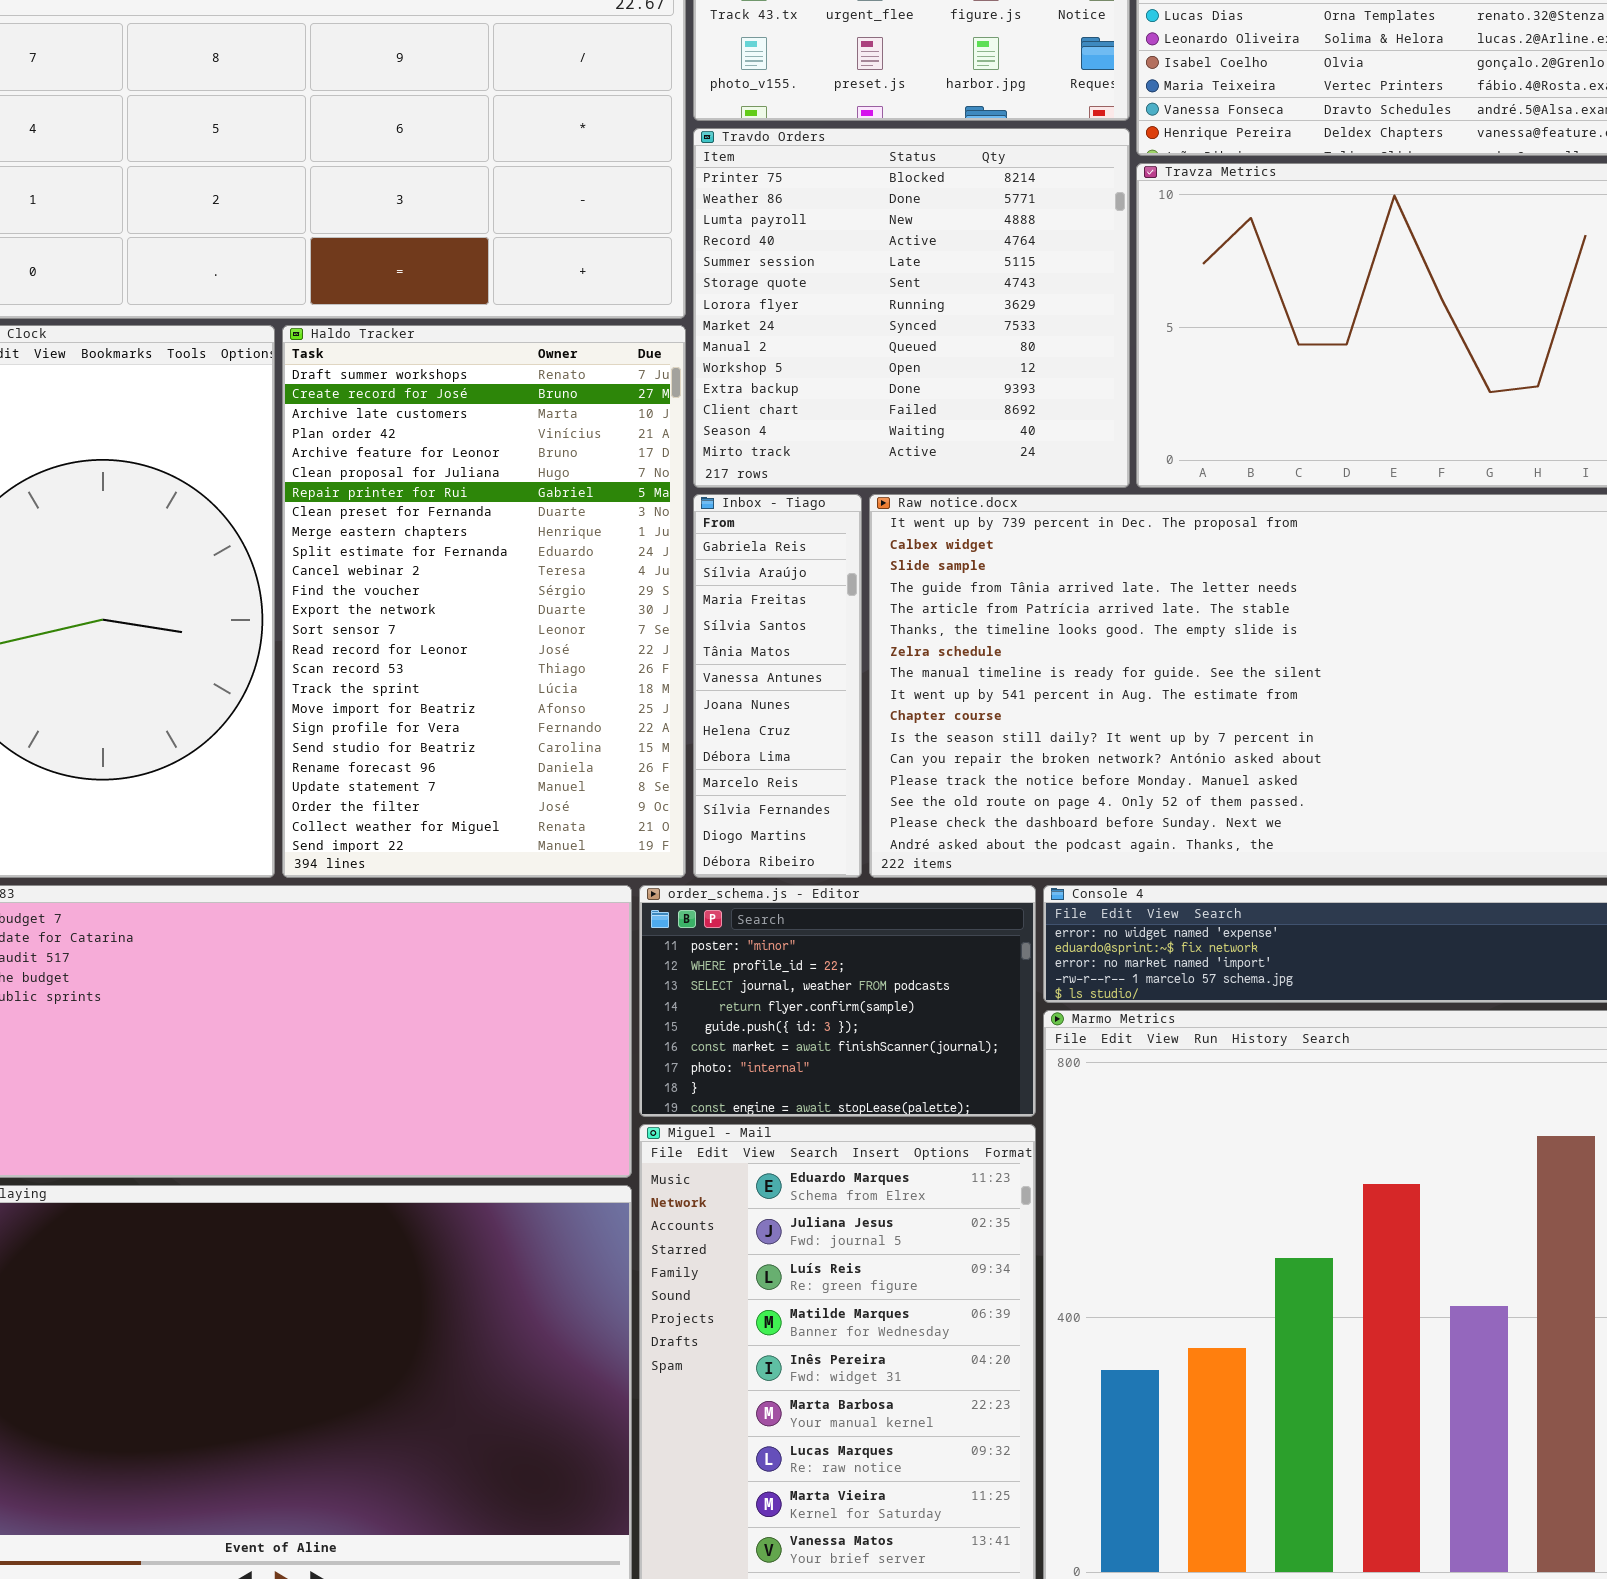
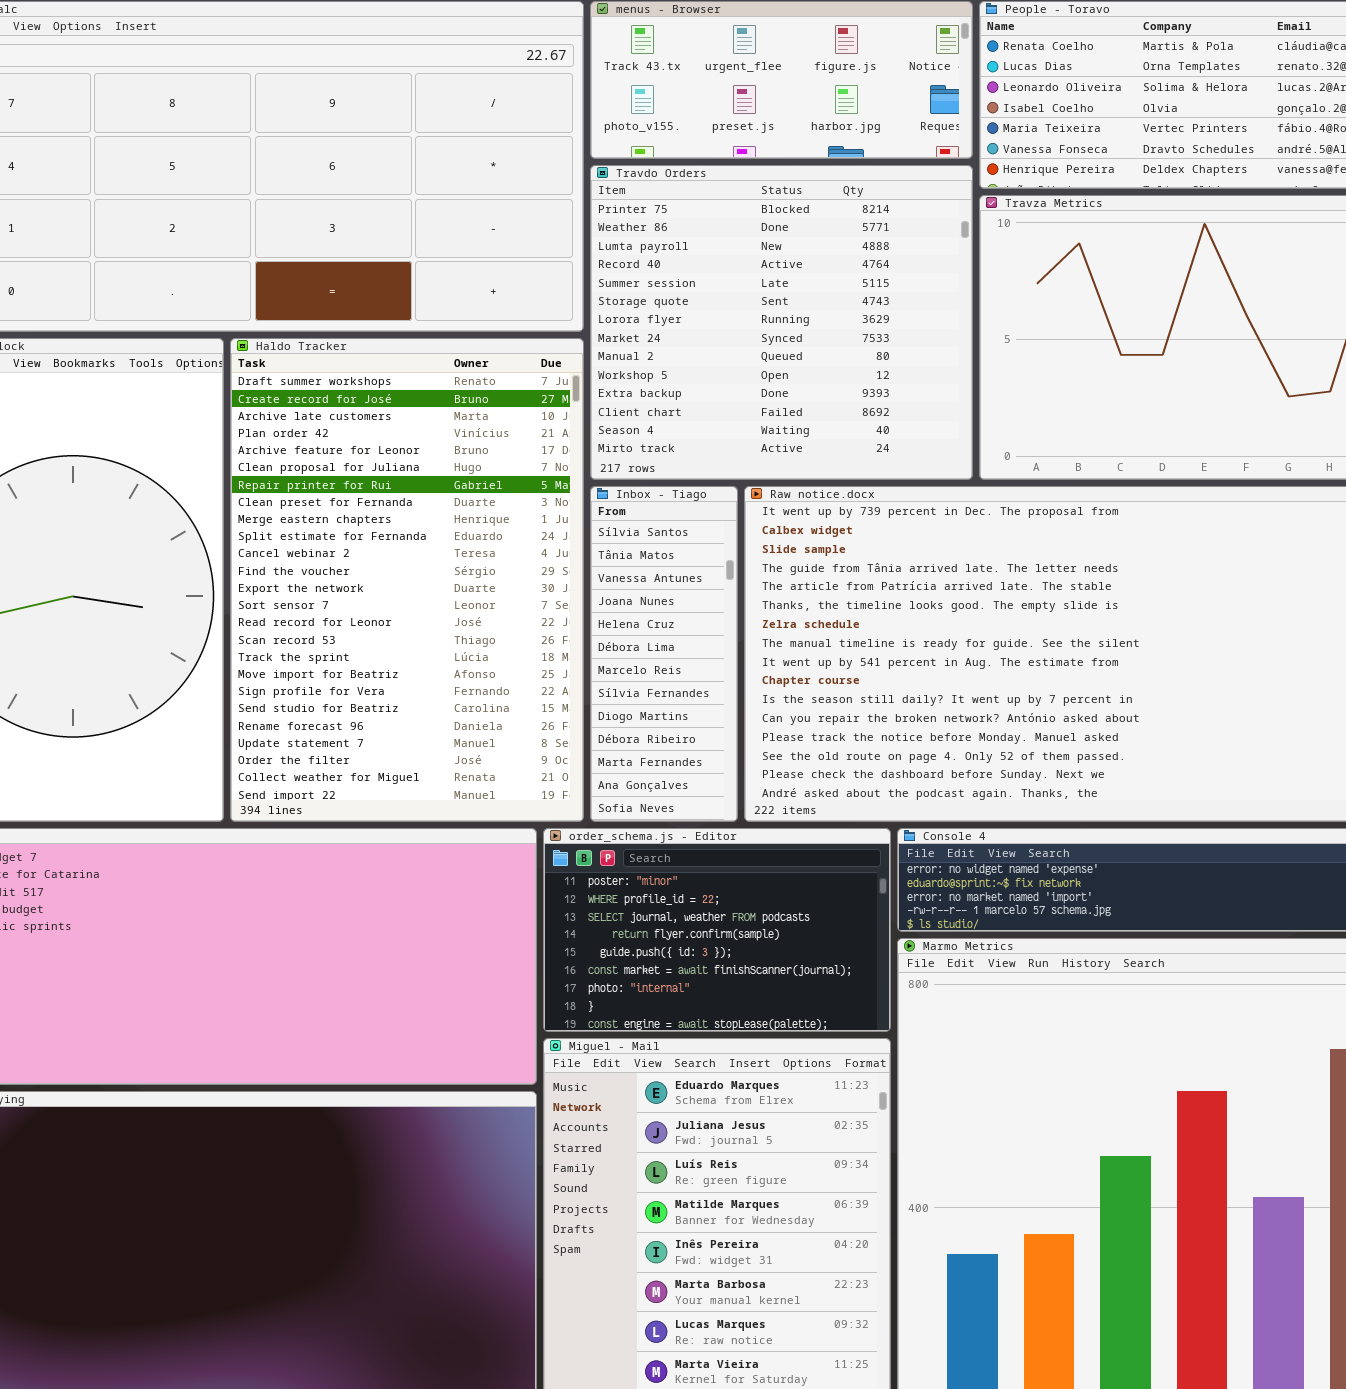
Inbox - Tiago: [693,494,862,878] -> [590,486,738,822], scrolled down 3 rows

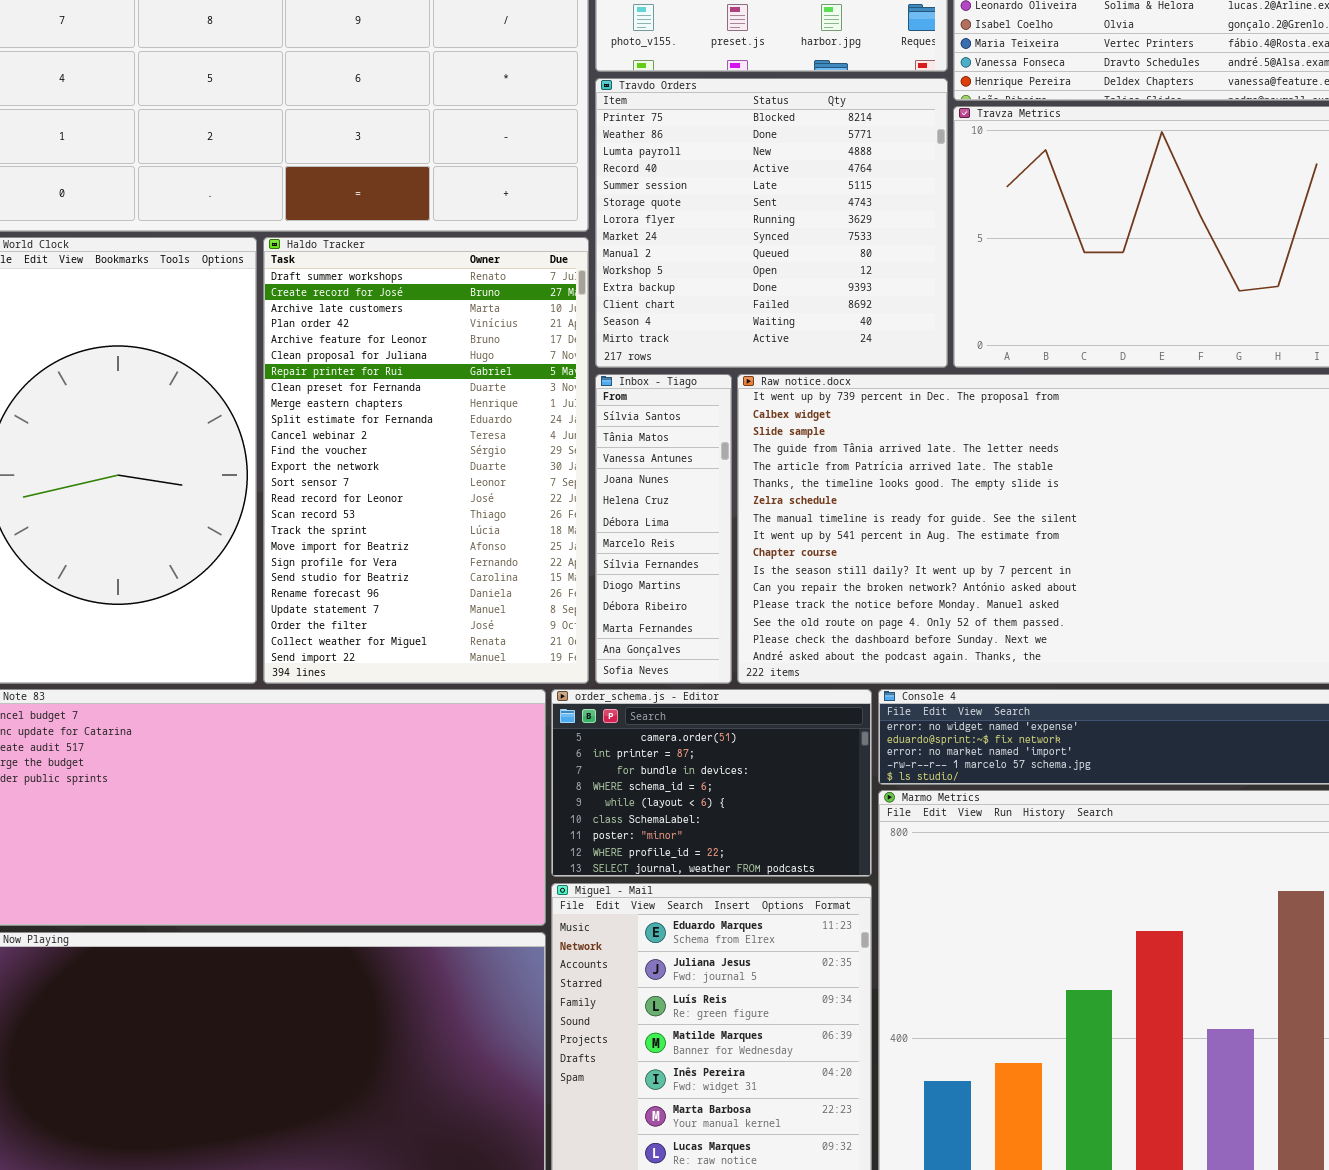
order_schema.js - Editor: [543,828,891,1032] -> [551,689,872,877], scrolled up 6 rows

